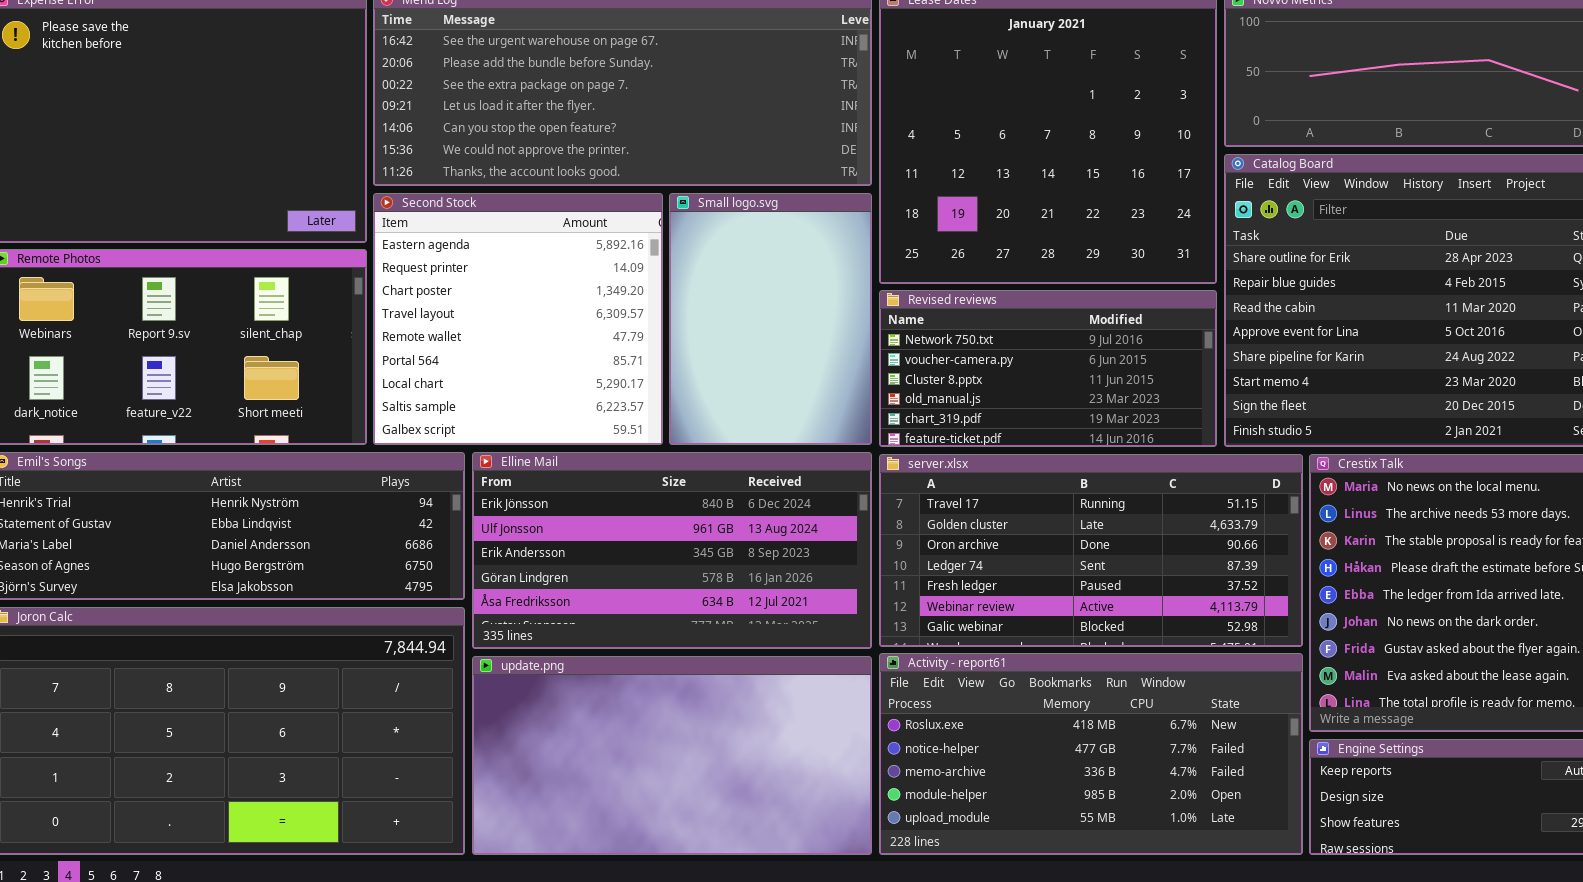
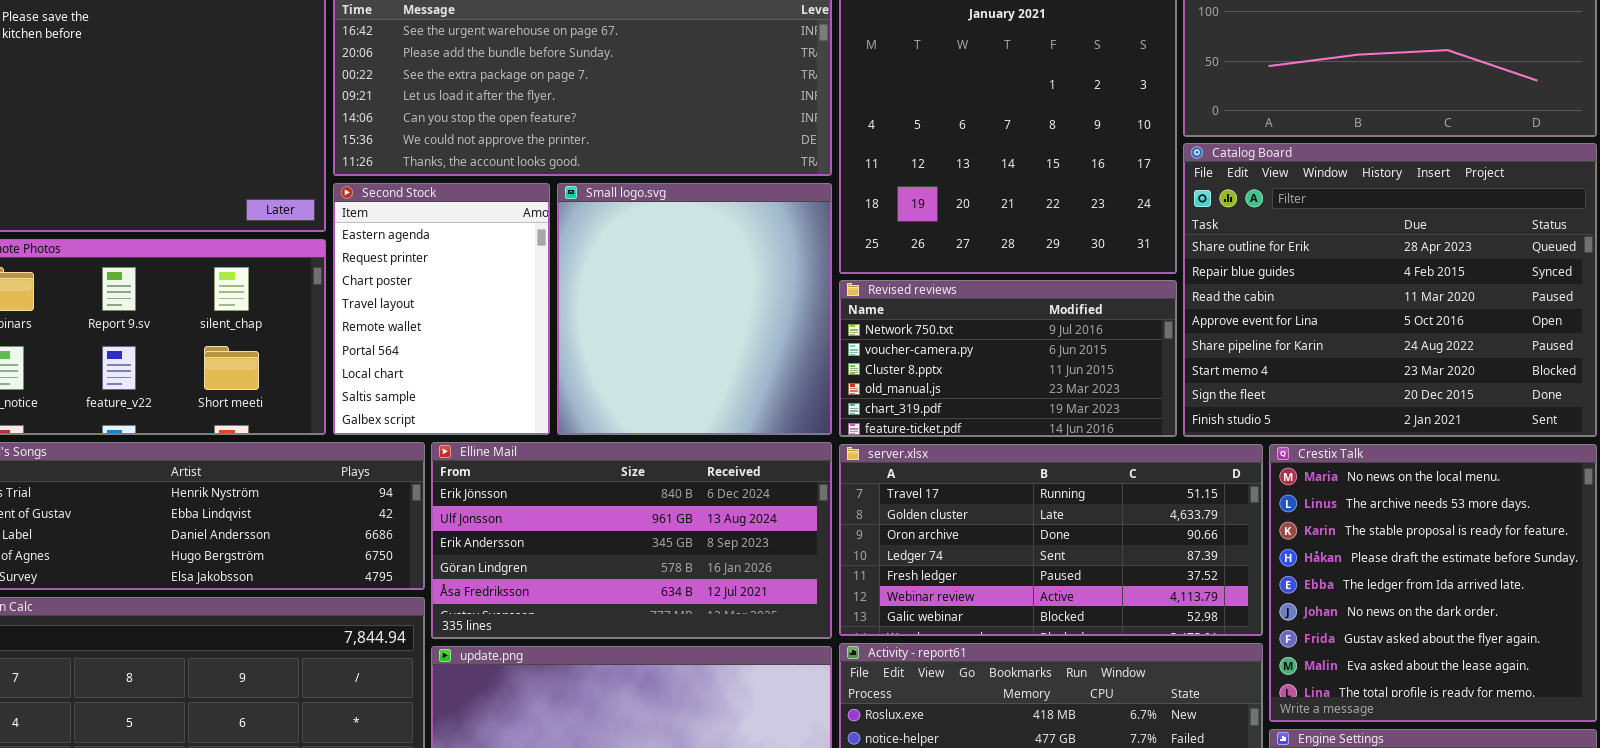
Second Stock: [373,193,663,445] -> [333,183,550,435], resized
Small logo.svg: [669,193,872,445] -> [557,183,832,435], resized

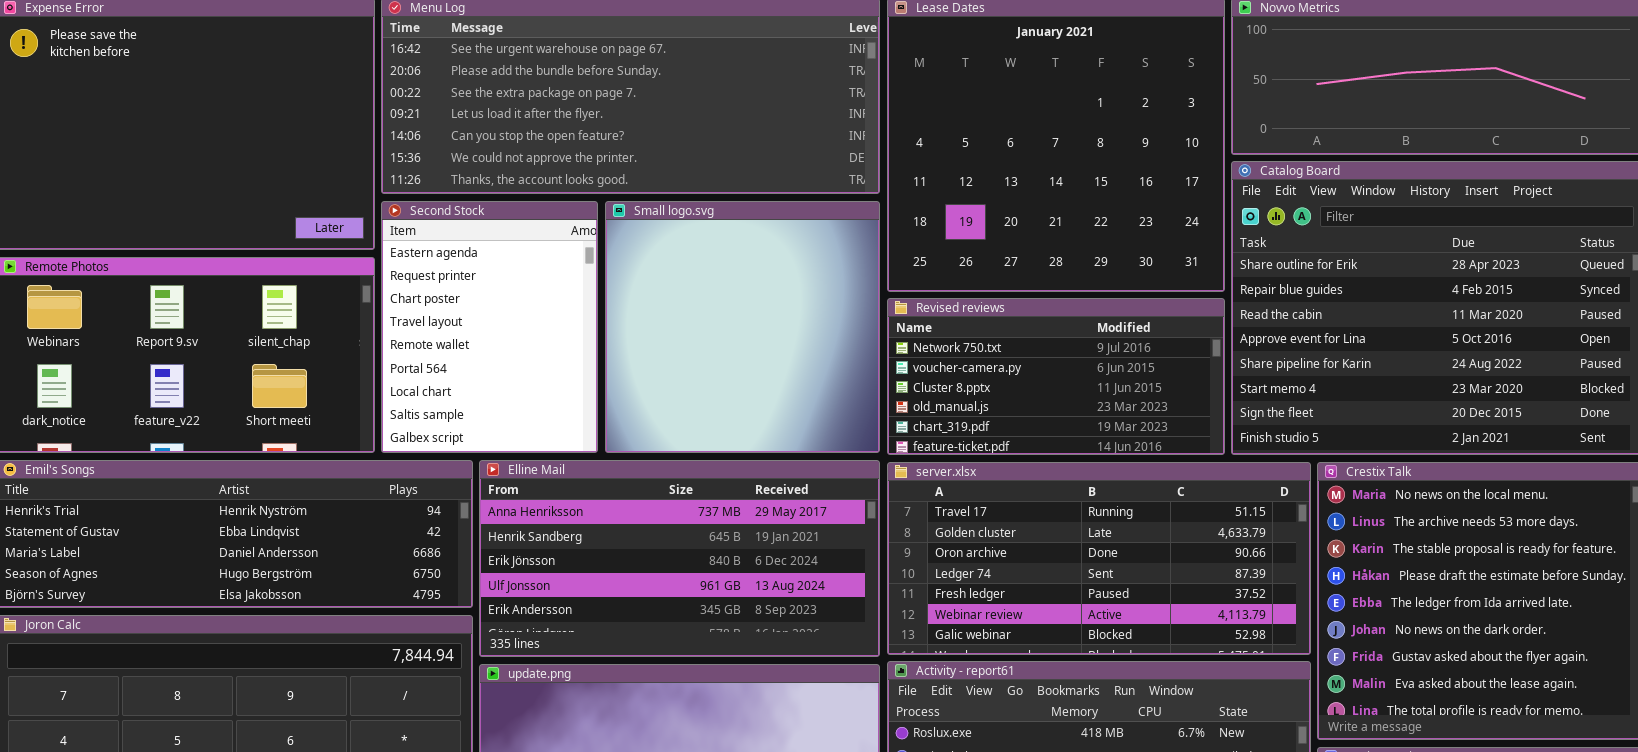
Elline Mail: [431,442,832,639] -> [479,460,880,657], scrolled up 2 rows

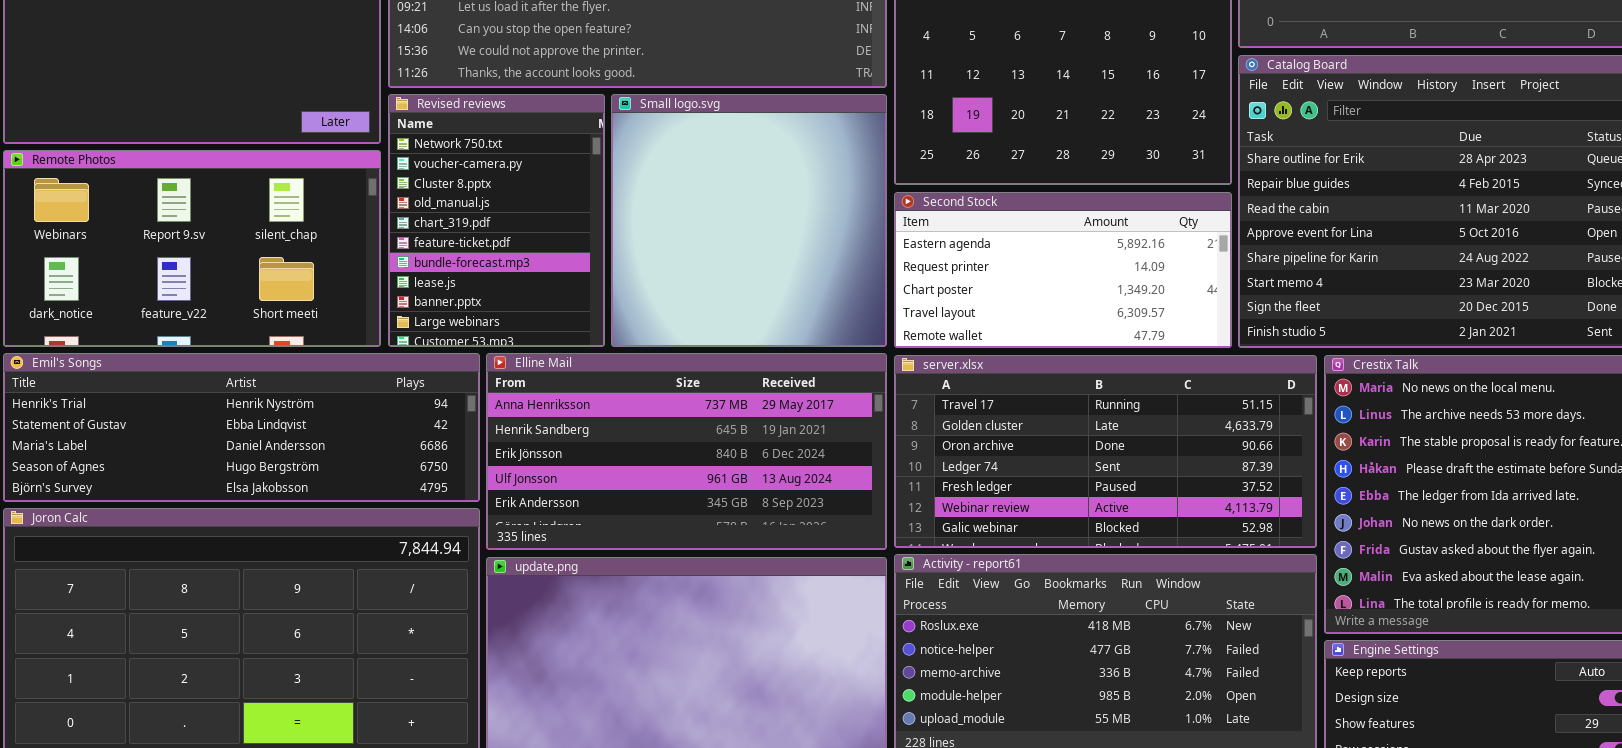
Second Stock: [381,201,598,453] -> [894,192,1232,348], moved, resized
Revised reviews: [887,298,1225,455] -> [388,94,605,347], moved, resized

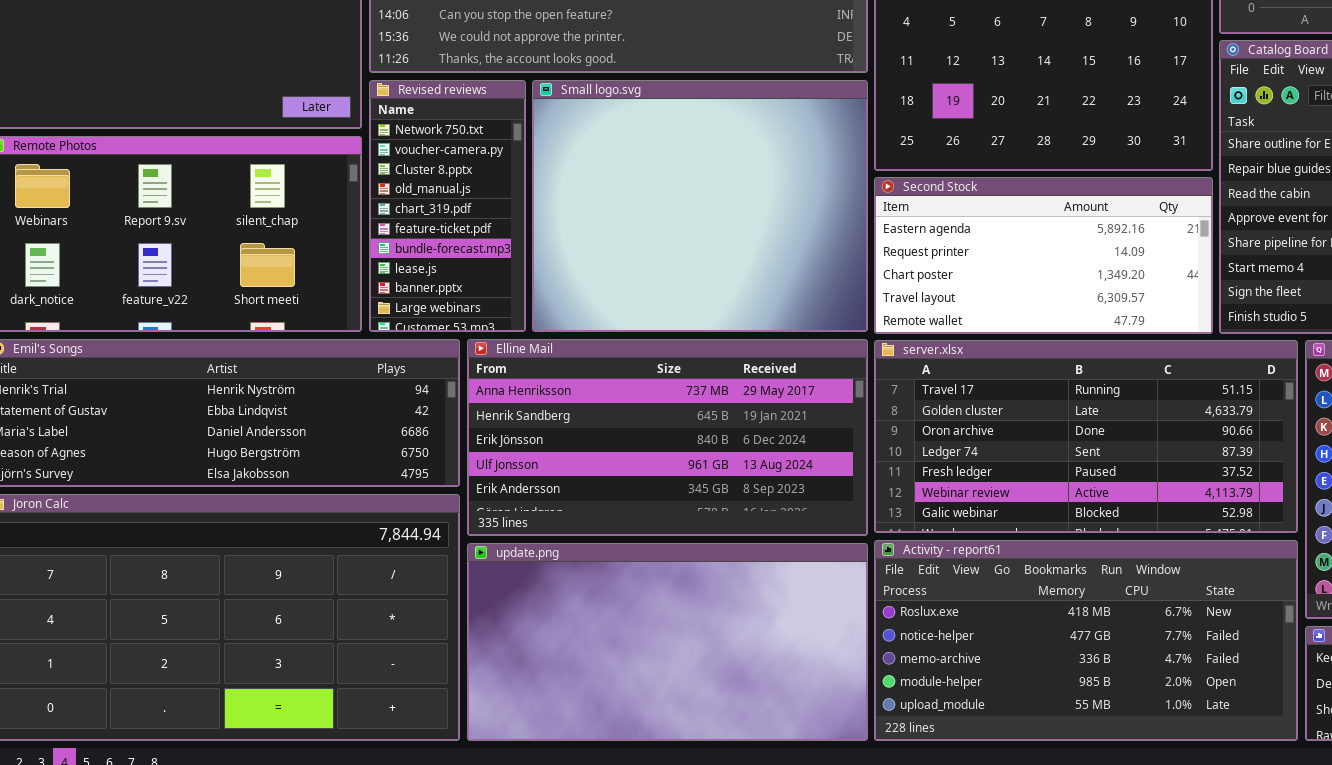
Revised reviews: [388,94,605,347] -> [369,80,526,332], resized
Small logo.svg: [611,94,887,347] -> [532,80,868,332], resized

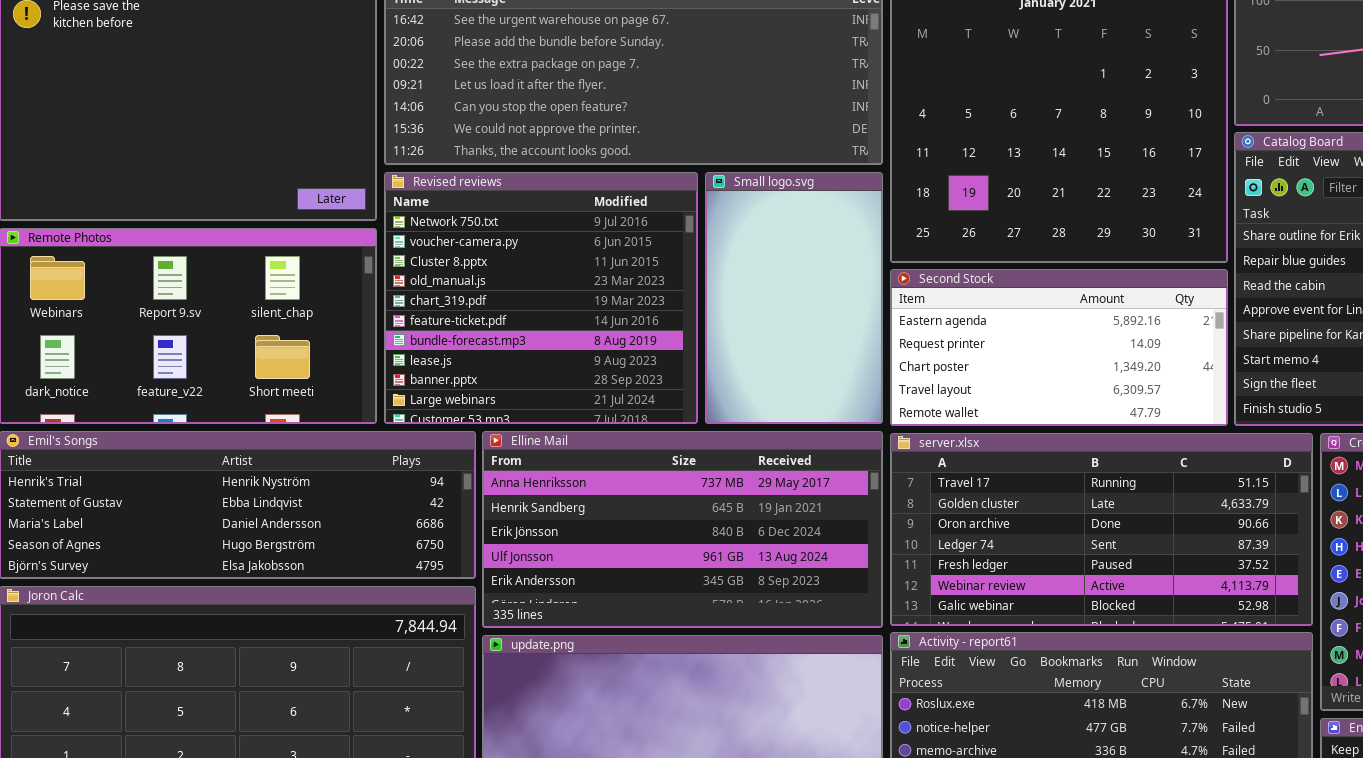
Revised reviews: [369,80,526,332] -> [384,172,698,424], resized
Small logo.svg: [532,80,868,332] -> [705,172,883,424], resized

